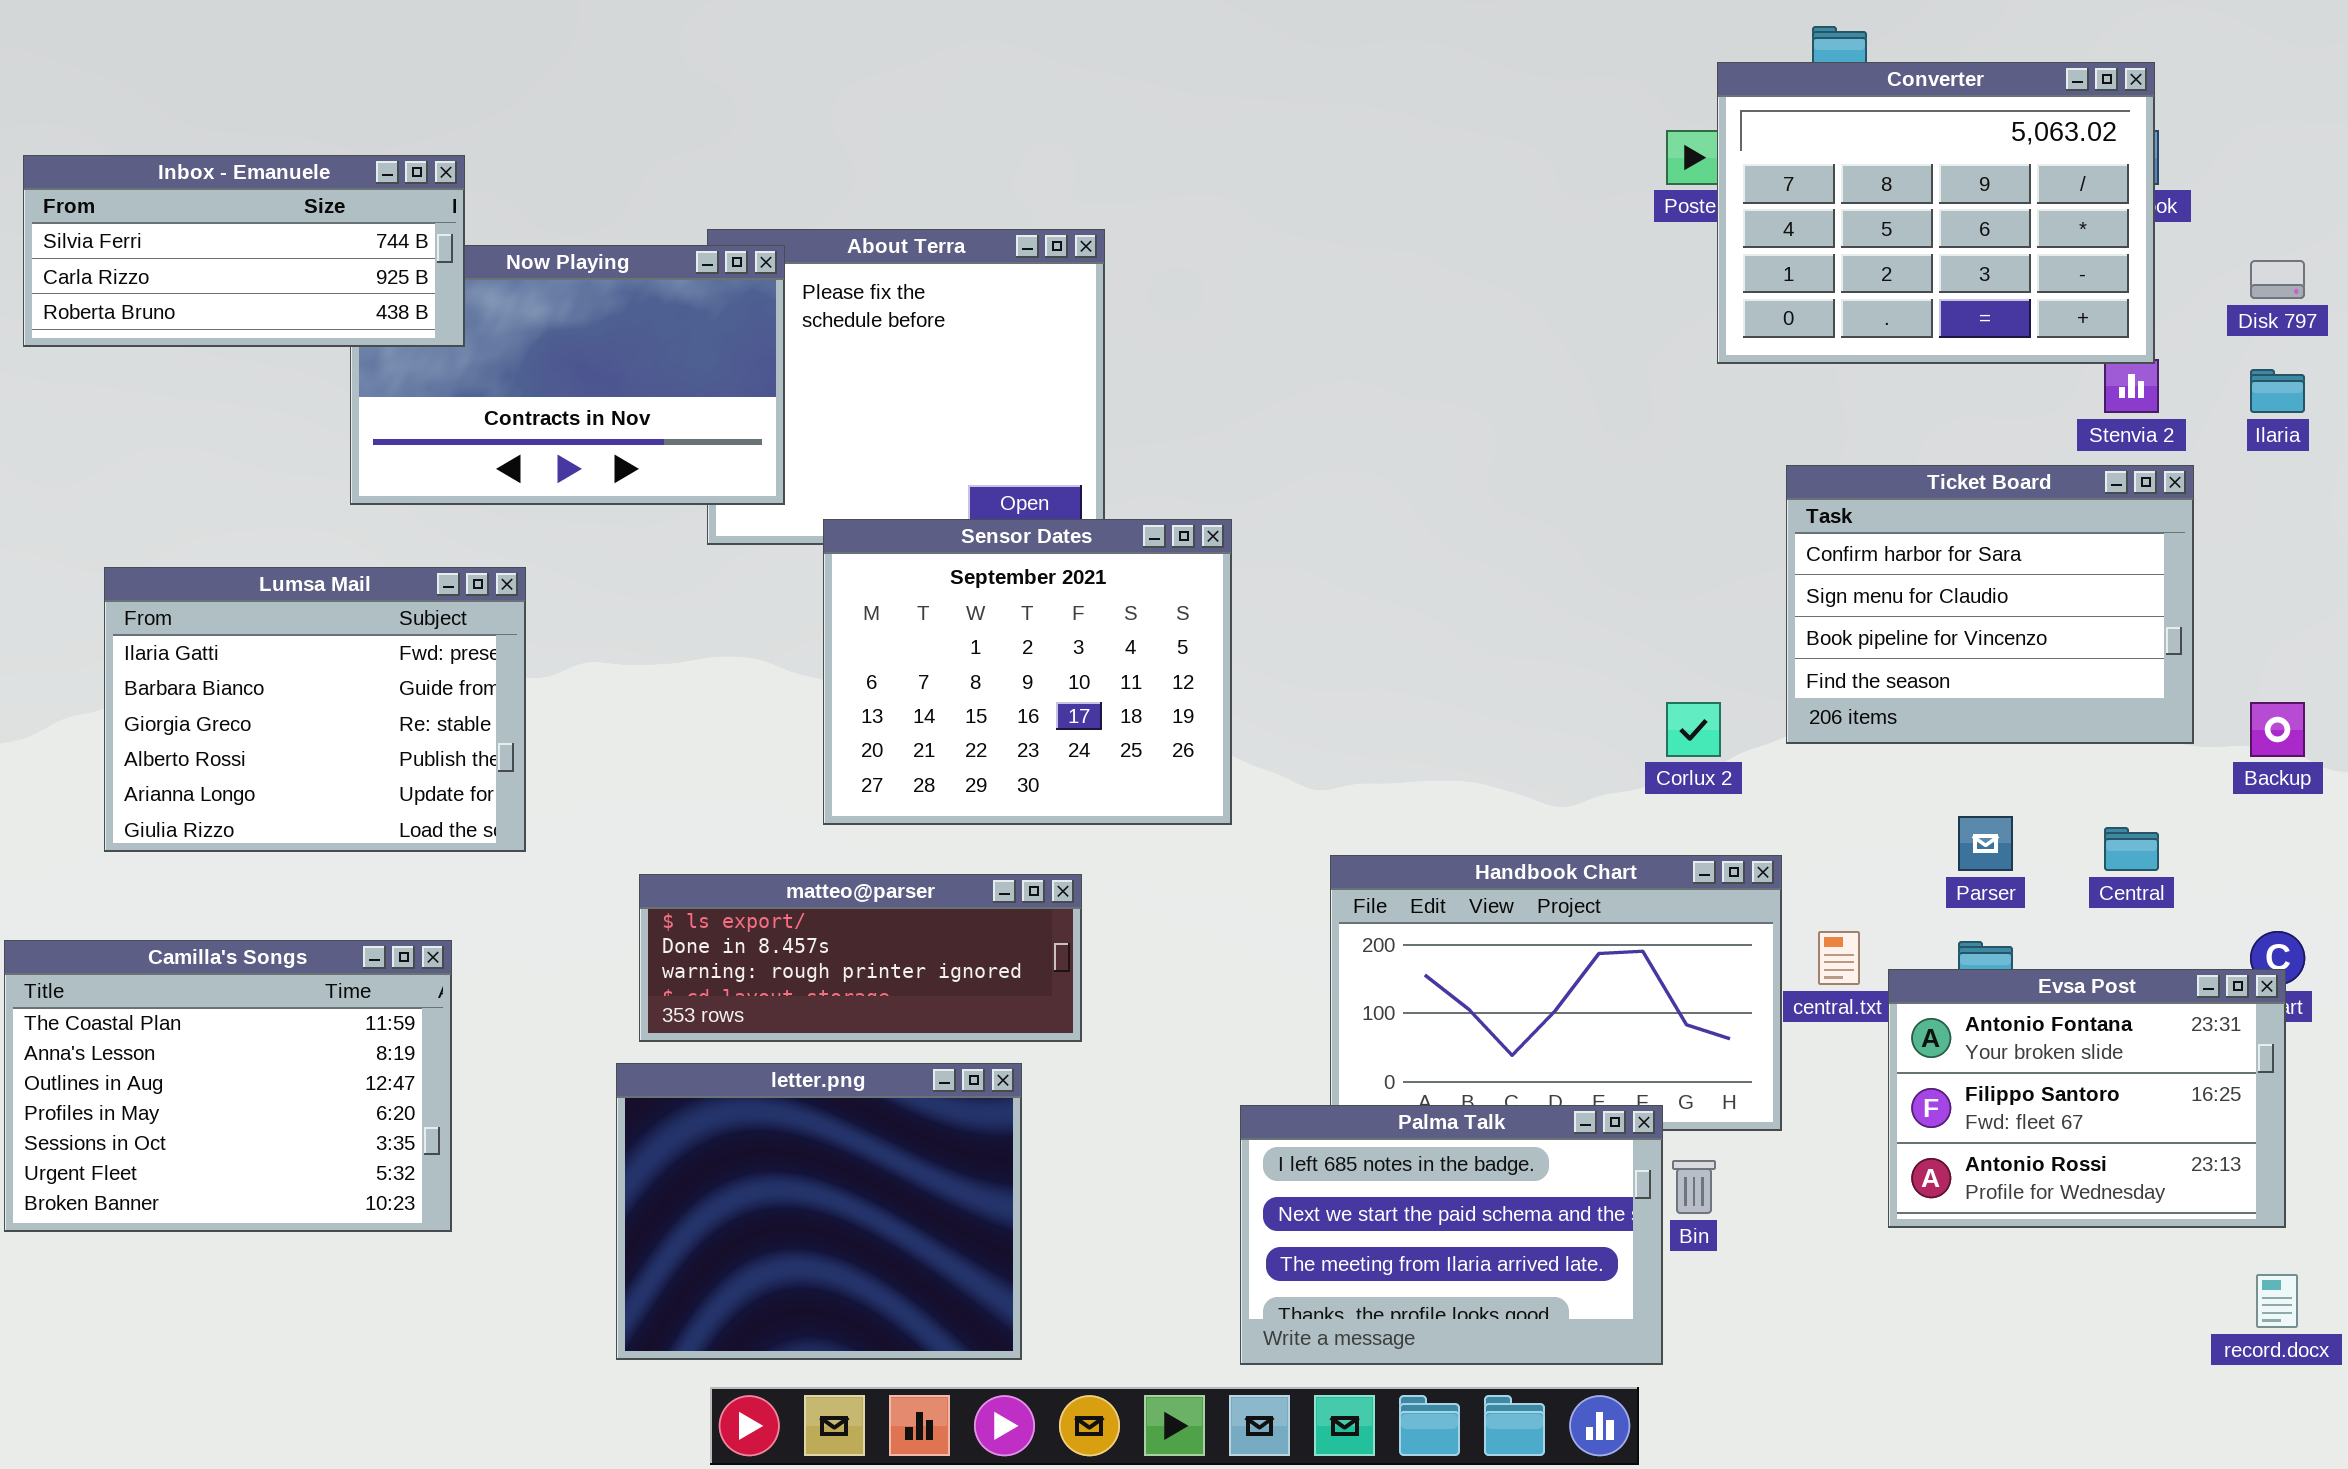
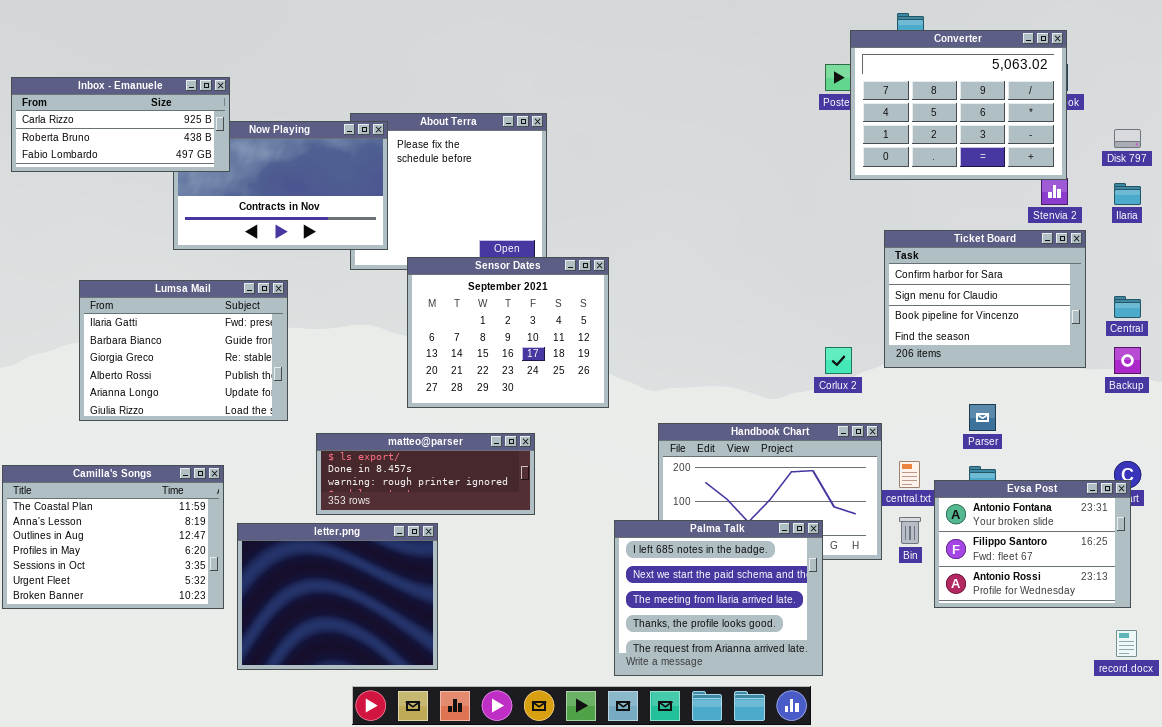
Inbox - Emanuele: [23,155,465,347] -> [11,77,230,172], scrolled down 1 row
Lumsa Mail: [104,567,526,852] -> [79,280,288,421], moved
Central: [2104,827,2159,871] -> [1114,296,1141,318], moved
letter.png: [616,1063,1022,1360] -> [237,523,438,670], moved
Palma Talk: [1240,1105,1663,1365] -> [614,520,823,676], resized
Bin: [1672,1160,1716,1214] -> [899,517,921,544], moved

